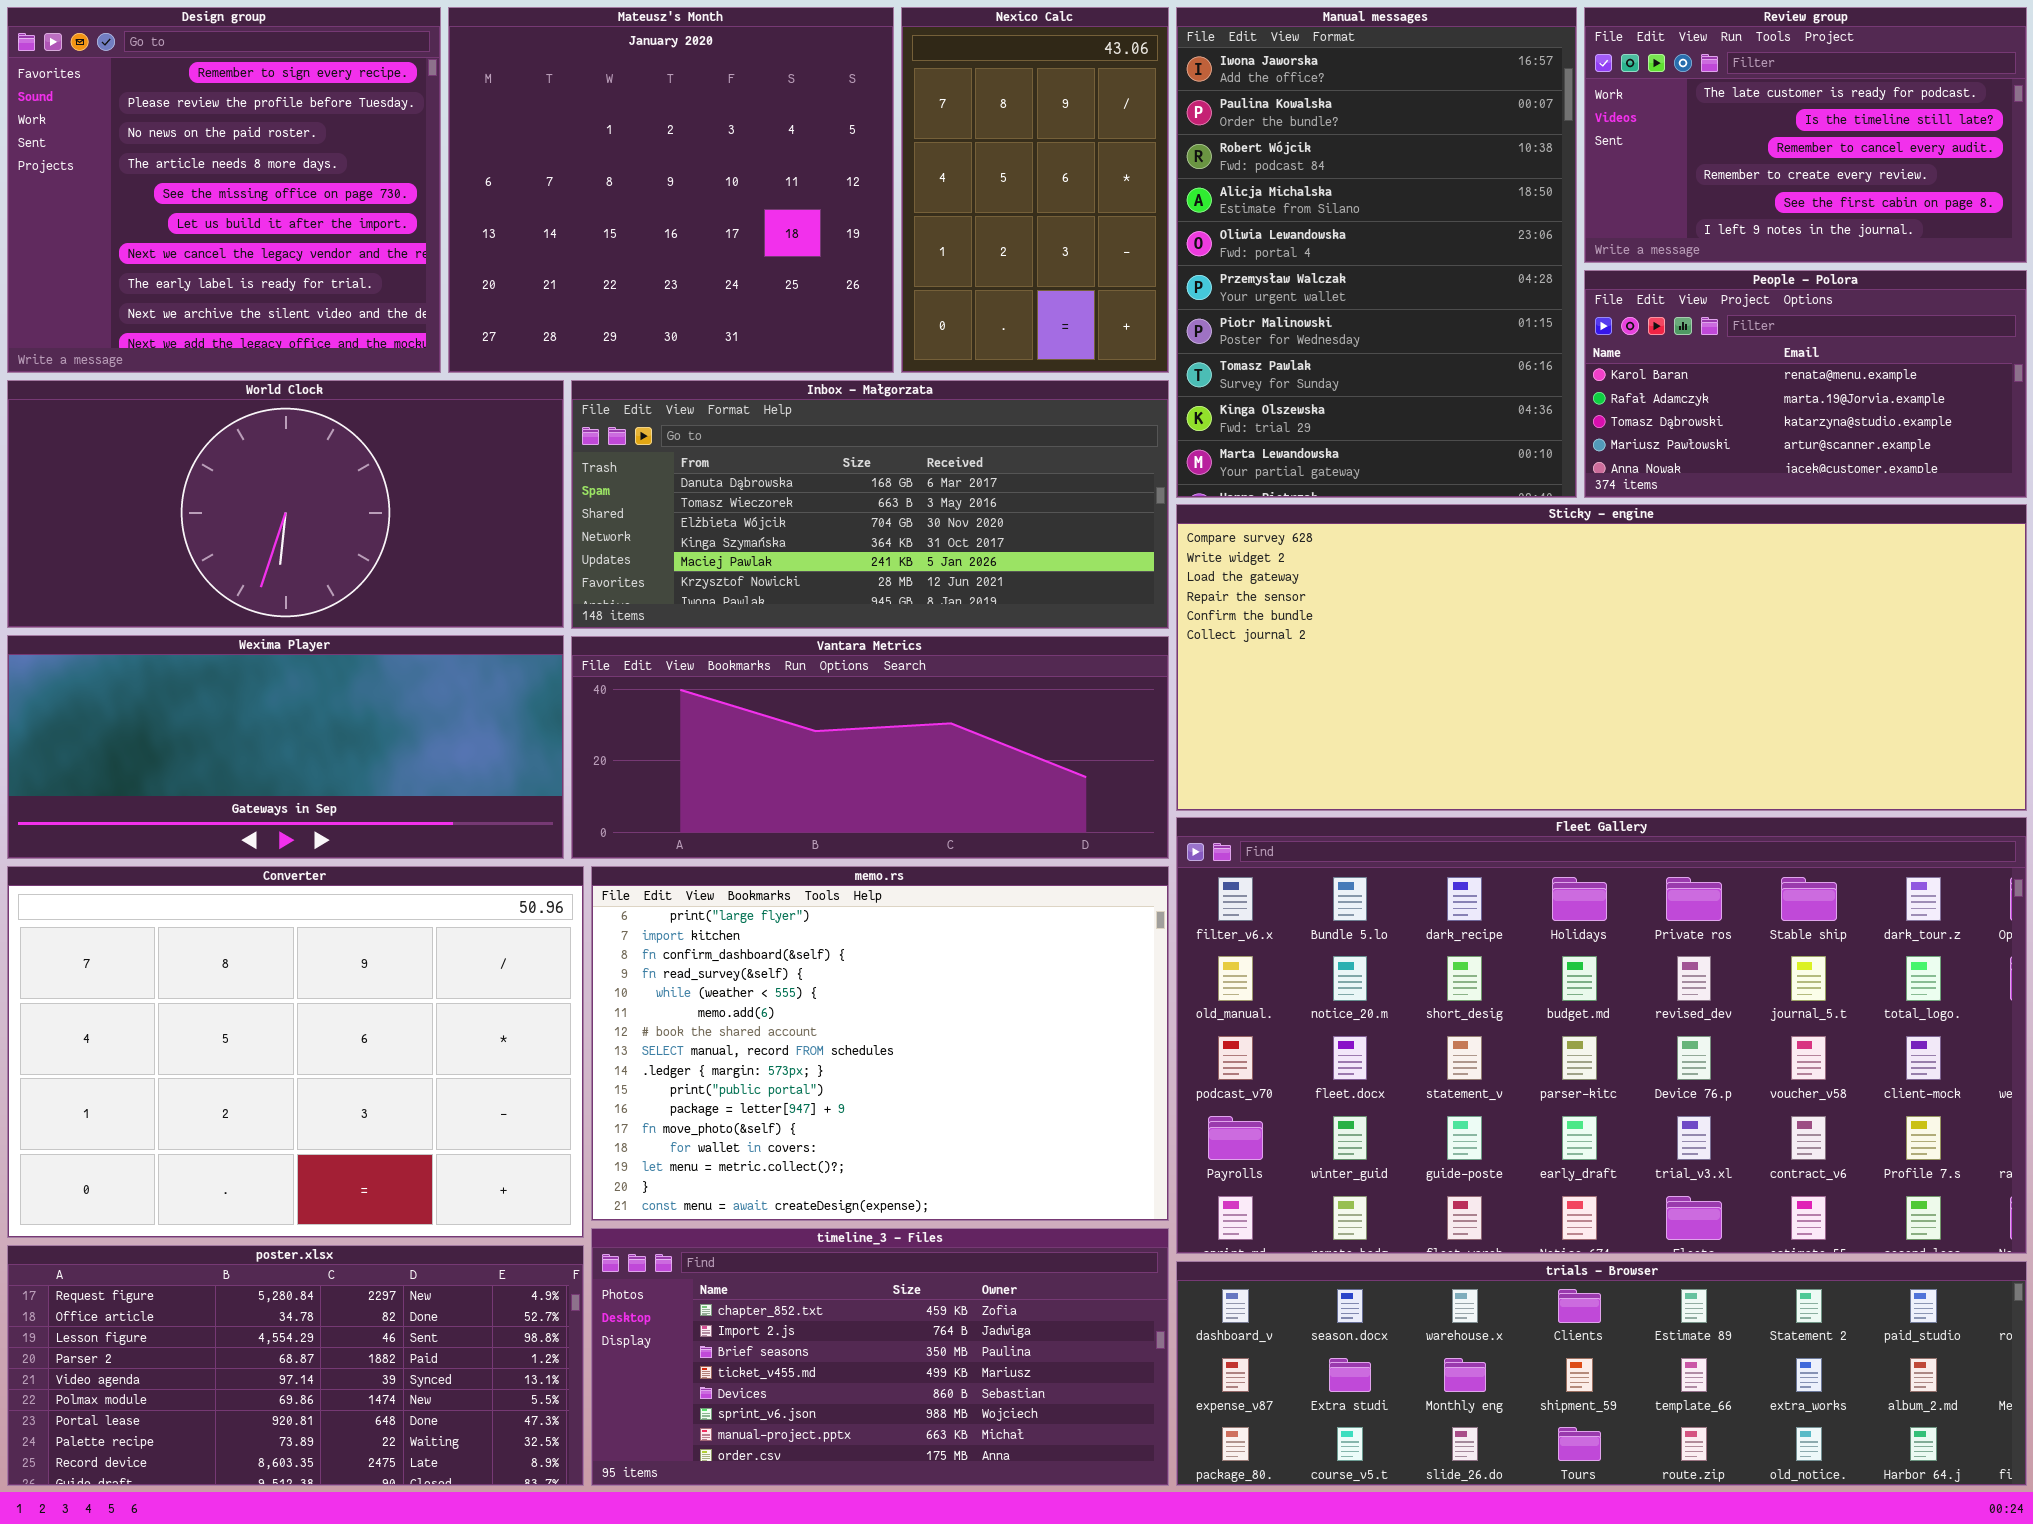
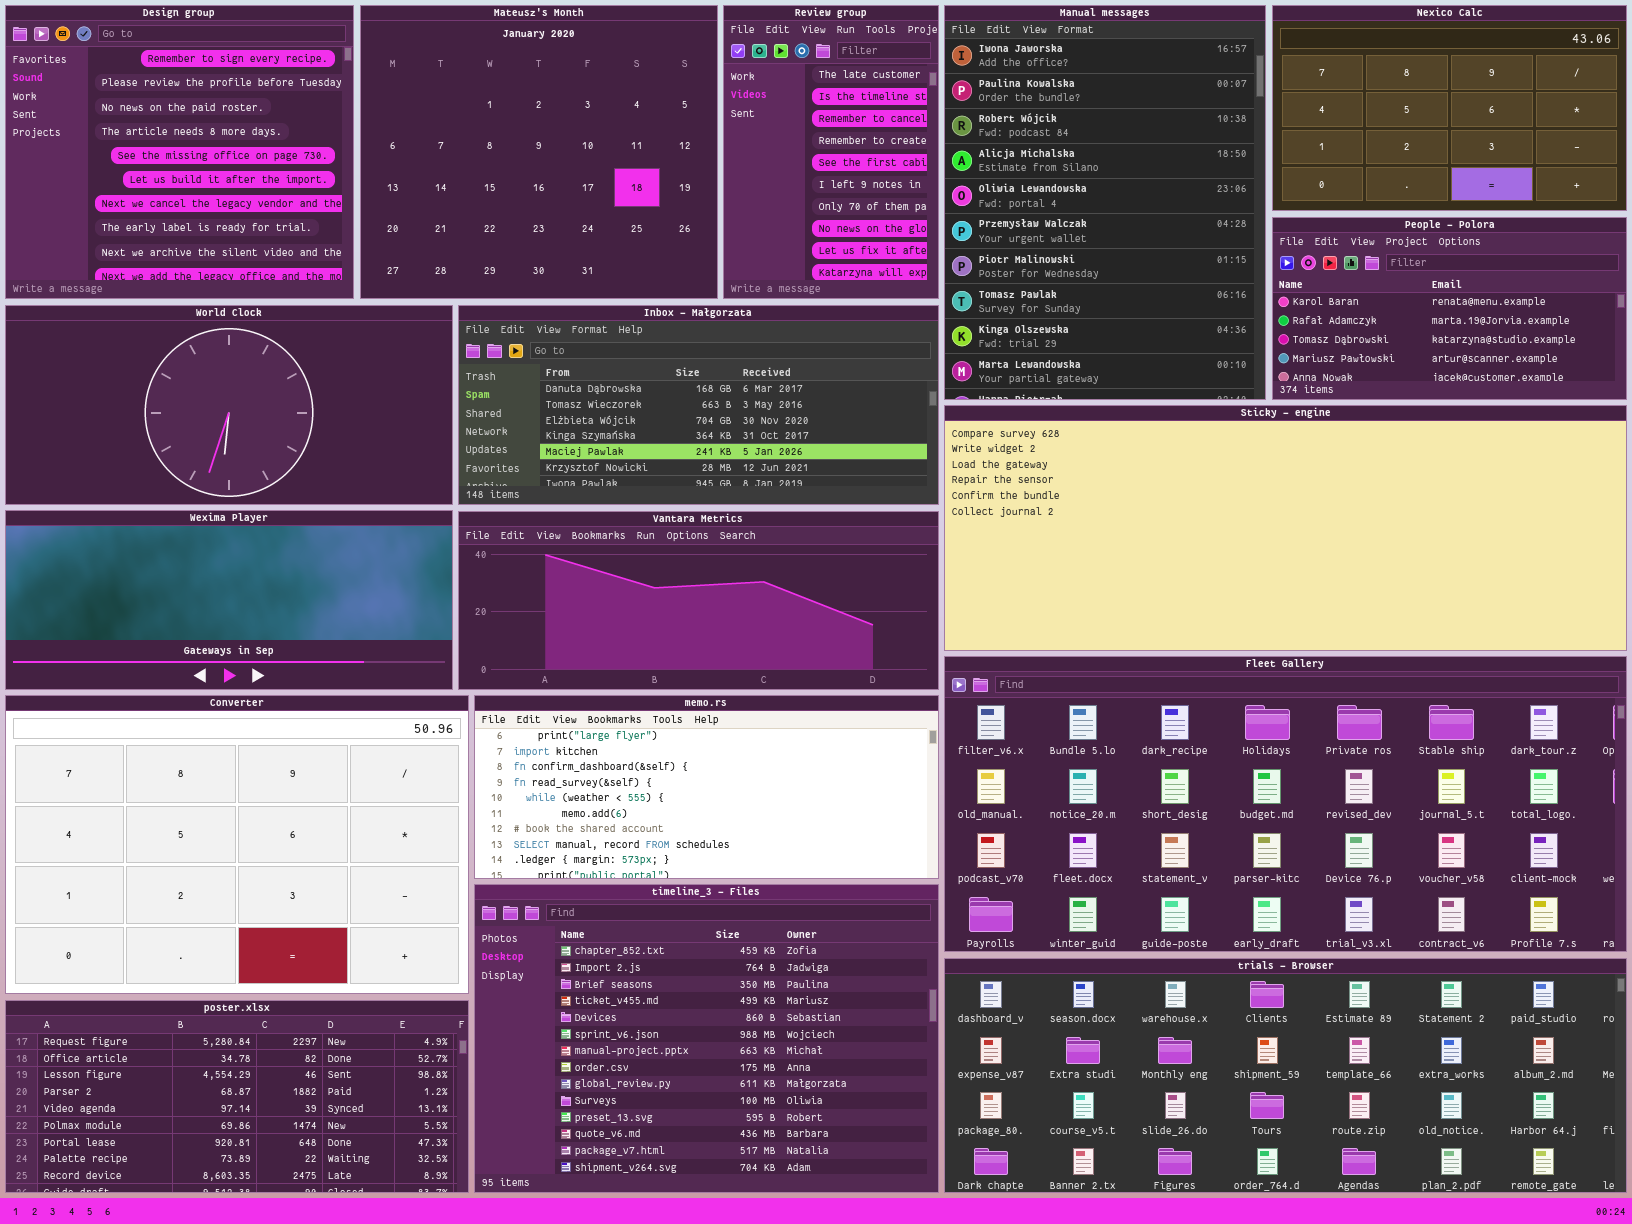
Nexico Calc: [901,7,1169,373] -> [1272,5,1627,211], moved, resized
Review group: [1584,7,2027,263] -> [723,5,939,299], moved, resized
Fleet Gallery: [1176,817,2027,1254] -> [944,656,1627,952], resized
memo.rs: [591,866,1169,1221] -> [474,695,939,879], resized
timeline_3 - Files: [591,1228,1169,1486] -> [474,884,939,1193], resized
trials - Browser: [1176,1261,2027,1486] -> [944,958,1627,1193], resized

